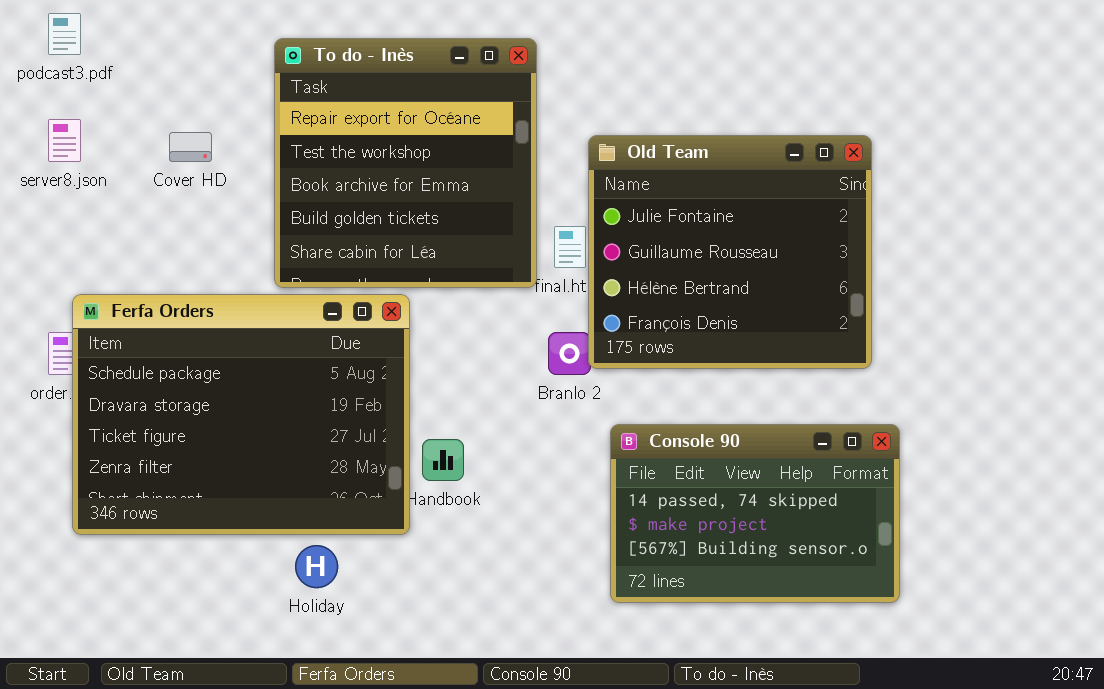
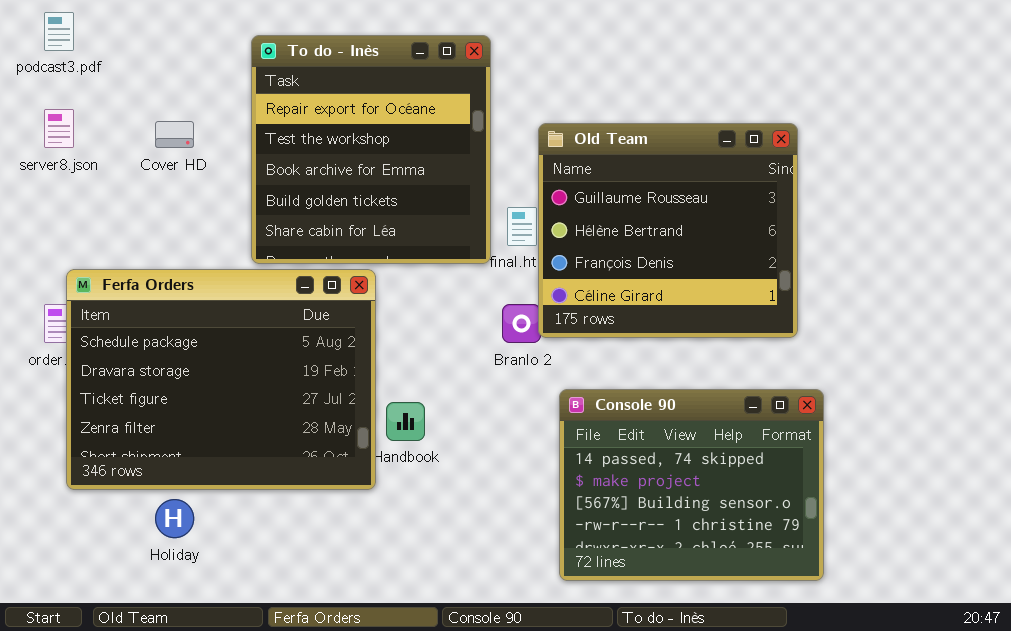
Old Team: [588,135,872,369] -> [538,123,798,338], scrolled down 1 row
Console 90: [610,424,900,603] -> [559,389,824,581], resized
Holiday: [295,545,338,588] -> [155,499,194,538], moved

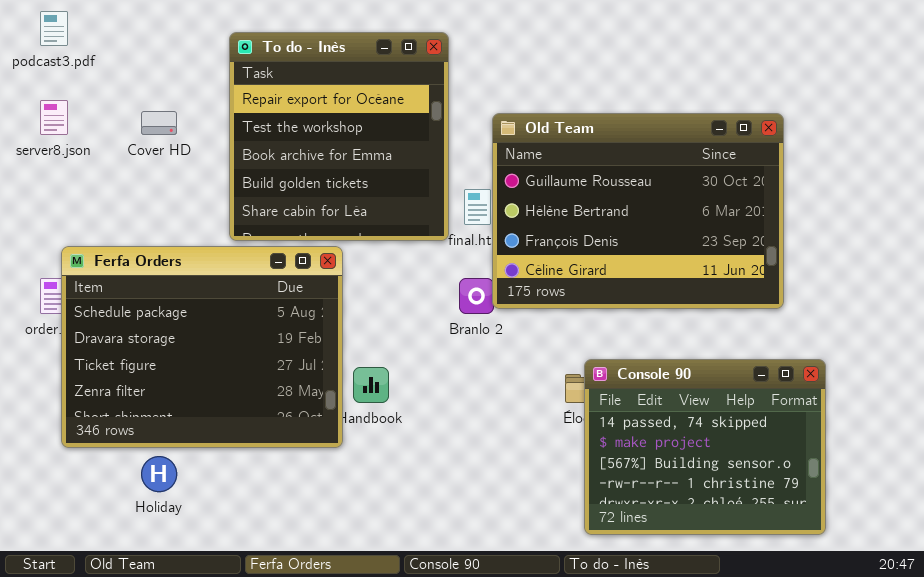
Old Team: [538,123,798,338] -> [492,113,784,309], resized
Console 90: [559,389,824,581] -> [584,359,826,535], moved

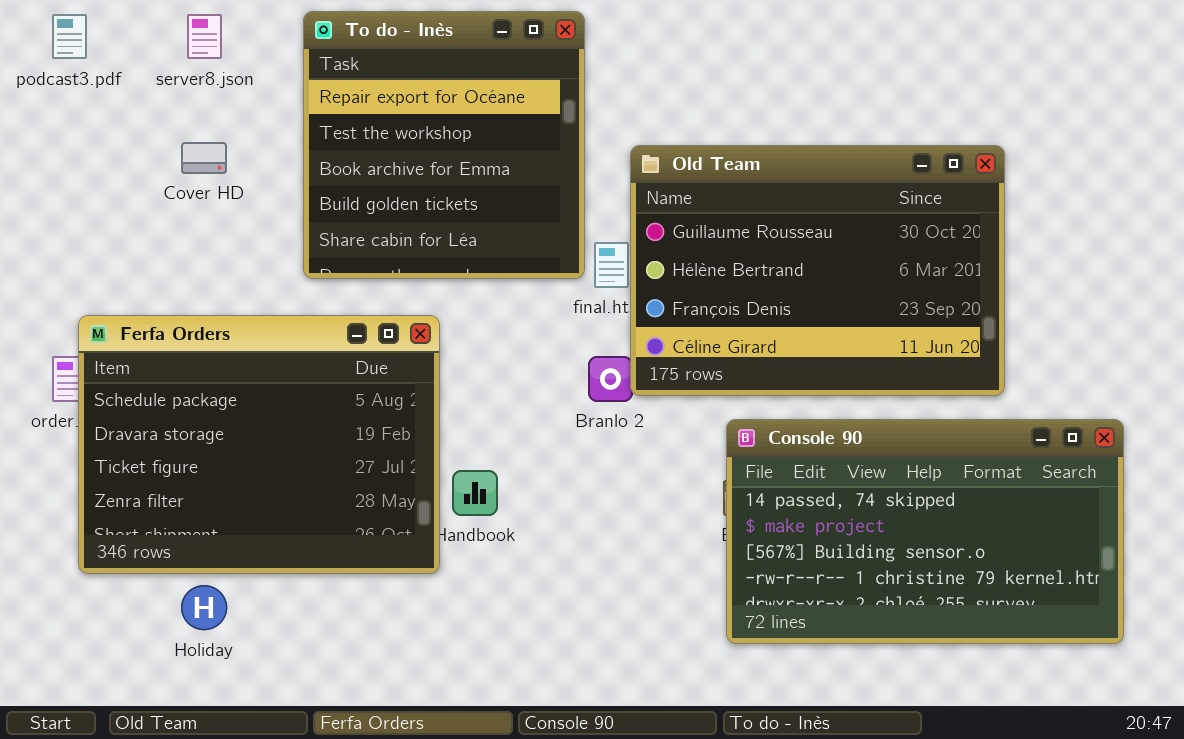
To do - Inès: [229,32,449,241] -> [303,11,585,279], moved
server8.json: [40,100,68,135] -> [187,14,222,59], moved
Console 90: [584,359,826,535] -> [726,419,1124,644], moved, resized

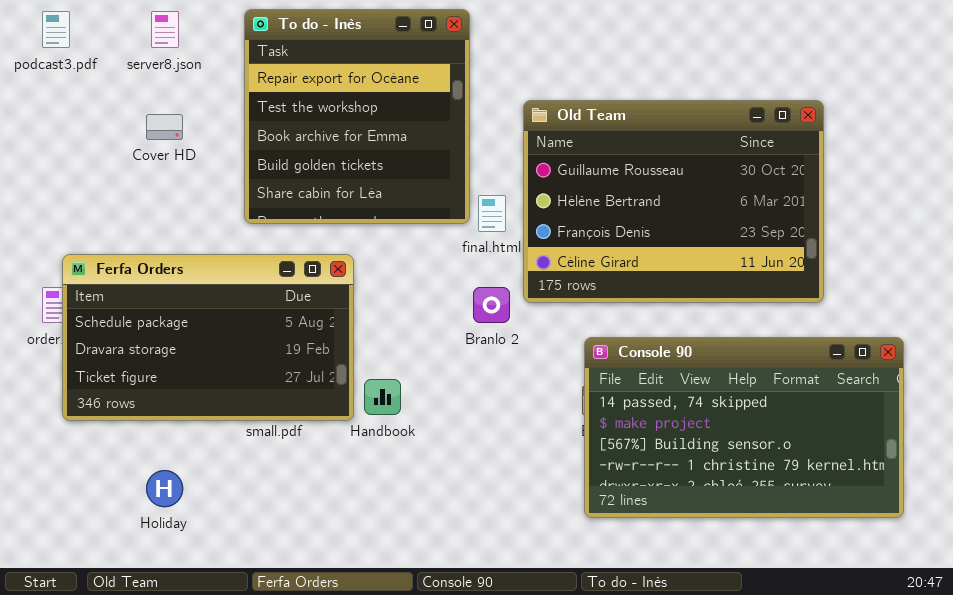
Old Team: [630,145,1005,396] -> [523,100,824,303], moved
Ferfa Orders: [78,315,440,574] -> [62,254,354,421], resized

